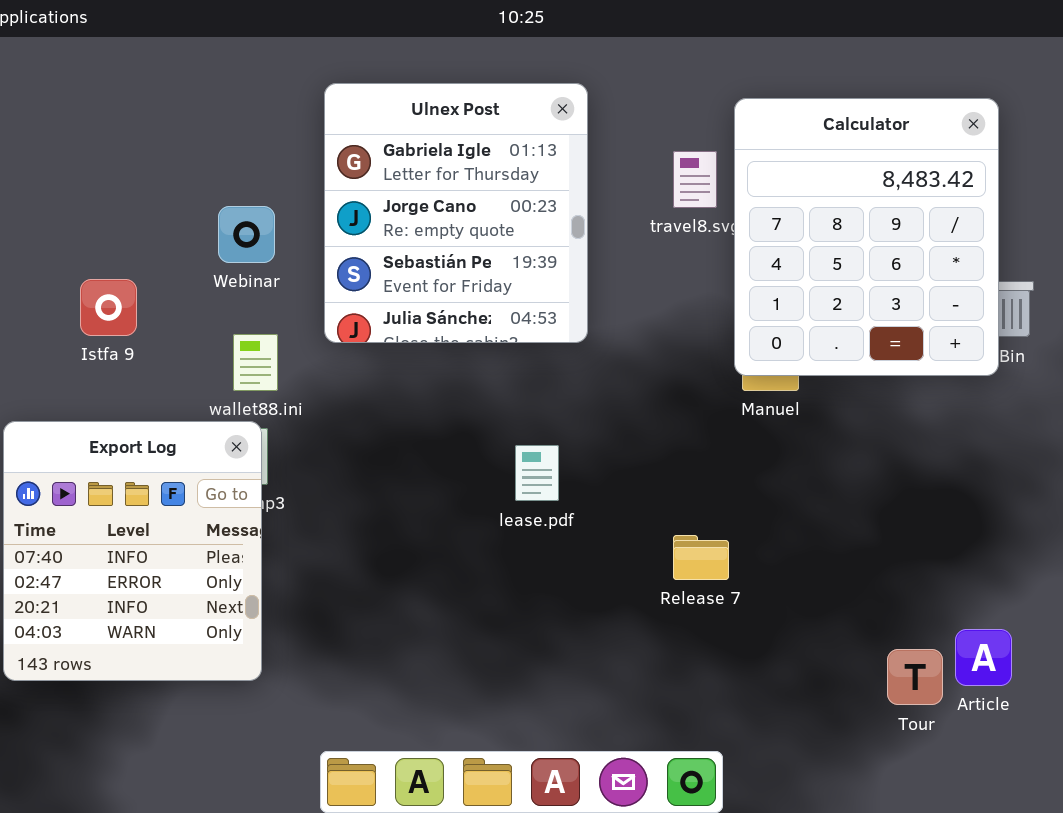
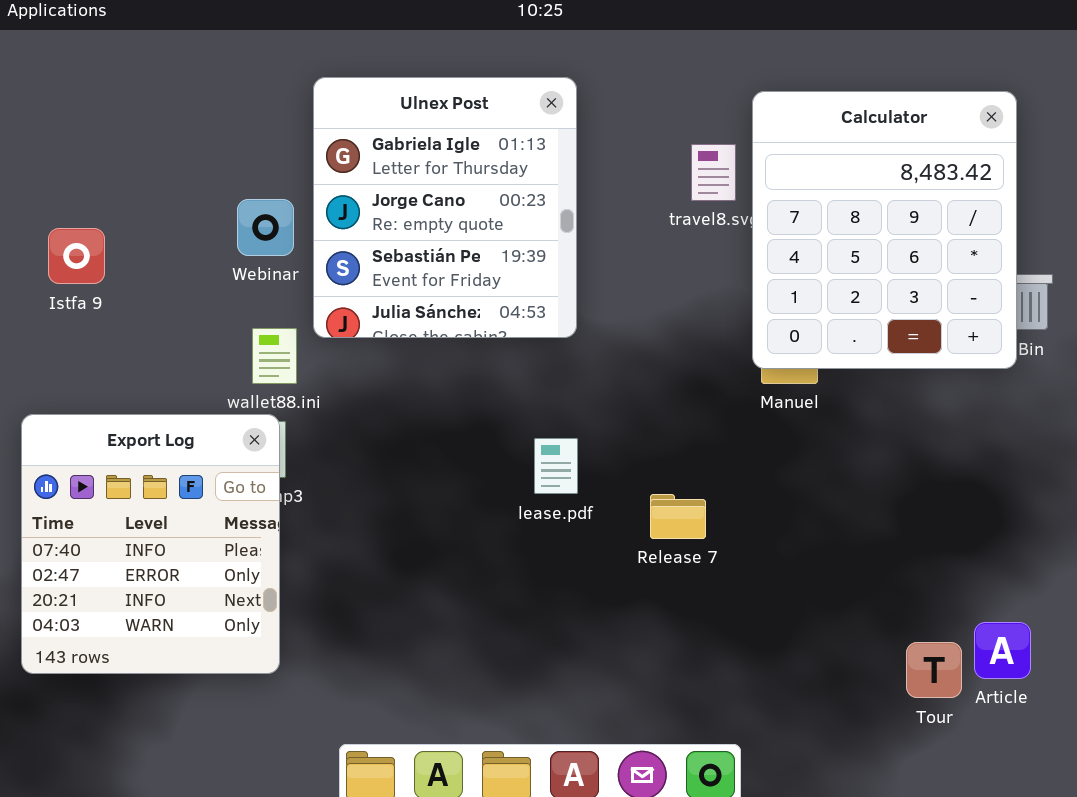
Ulnex Post: [324,83,588,343] -> [313,77,577,338], moved
Istfa 9: [80,279,137,336] -> [48,228,105,284], moved
Release 7: [673,535,729,580] -> [650,494,706,539], moved

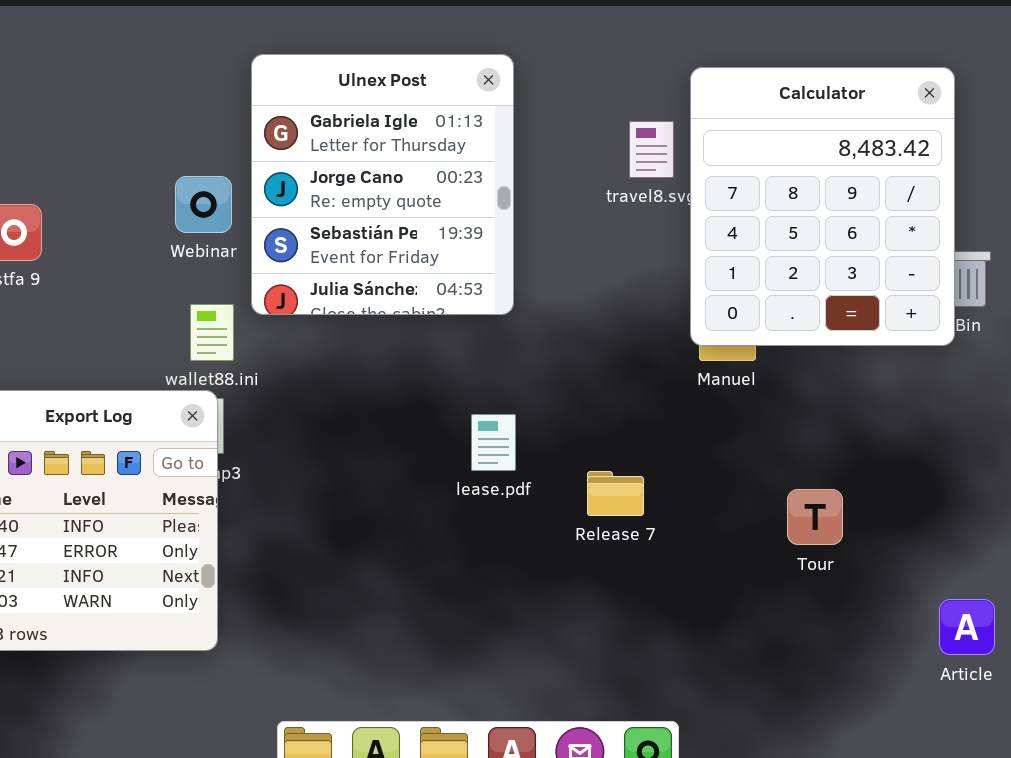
Article: [974,622,1031,679] -> [939,599,995,655], moved
Tour: [906,642,962,698] -> [787,489,843,545], moved

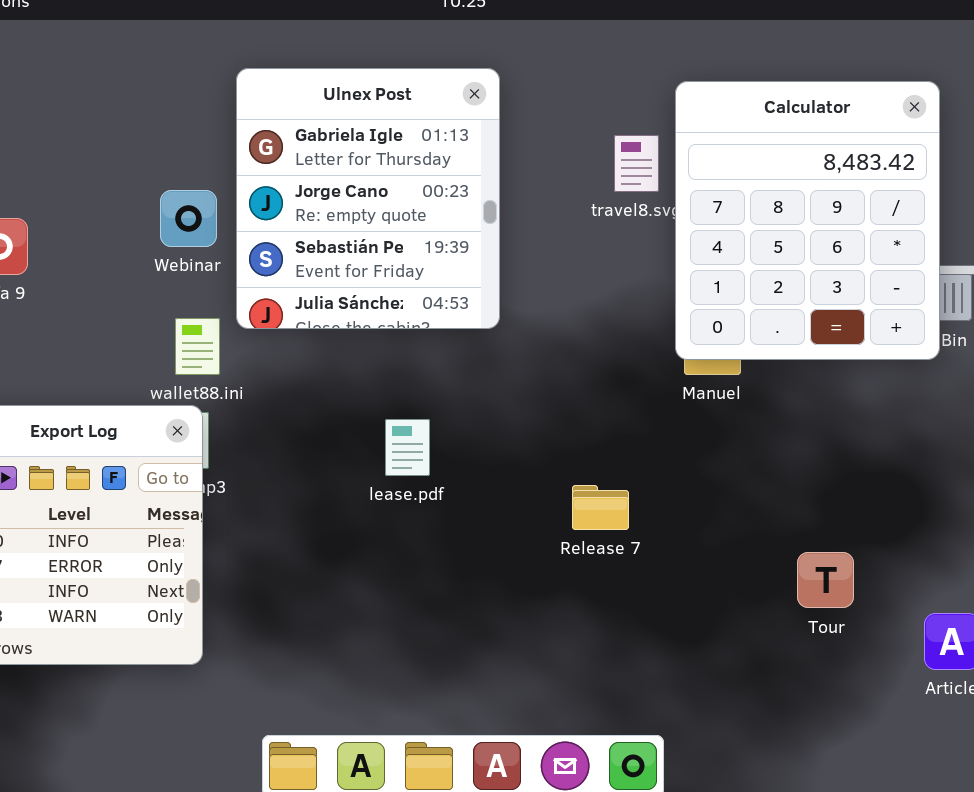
lease.pdf: [471,414,516,471] -> [385,419,430,476], moved
Tour: [787,489,843,545] -> [797,552,854,608], moved

